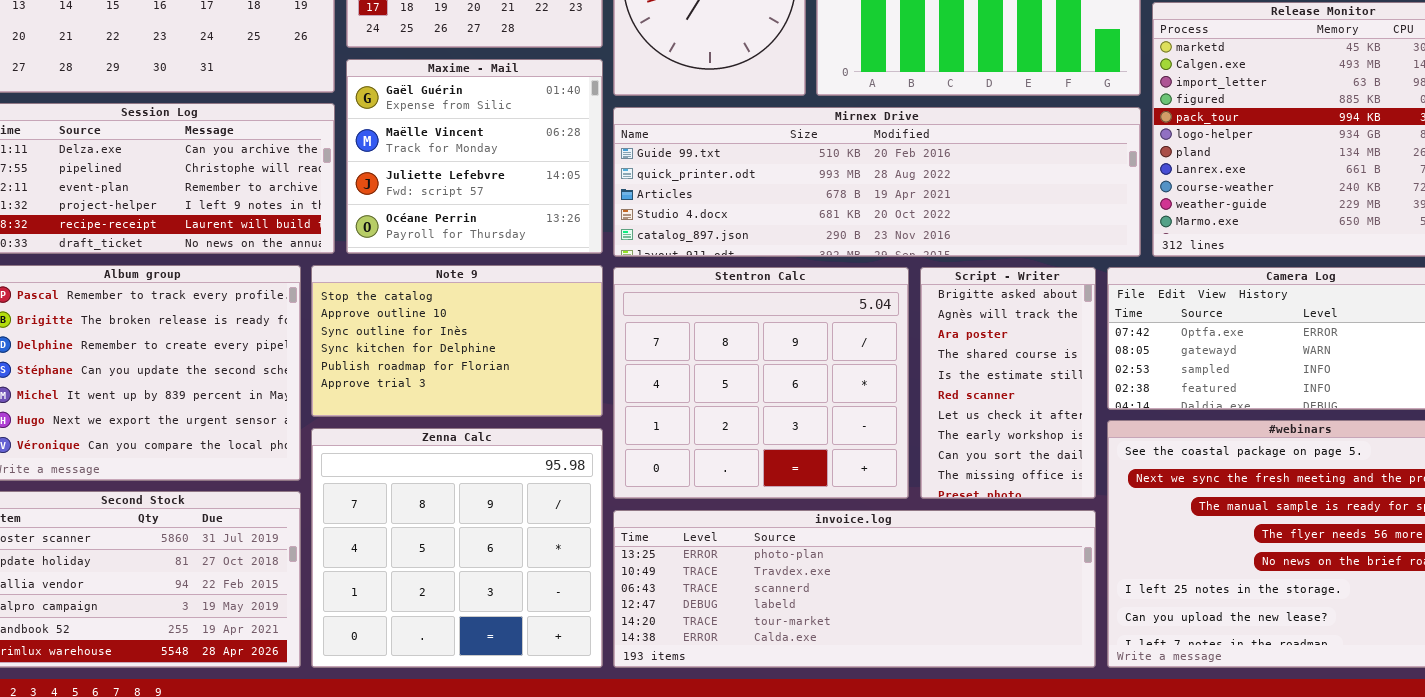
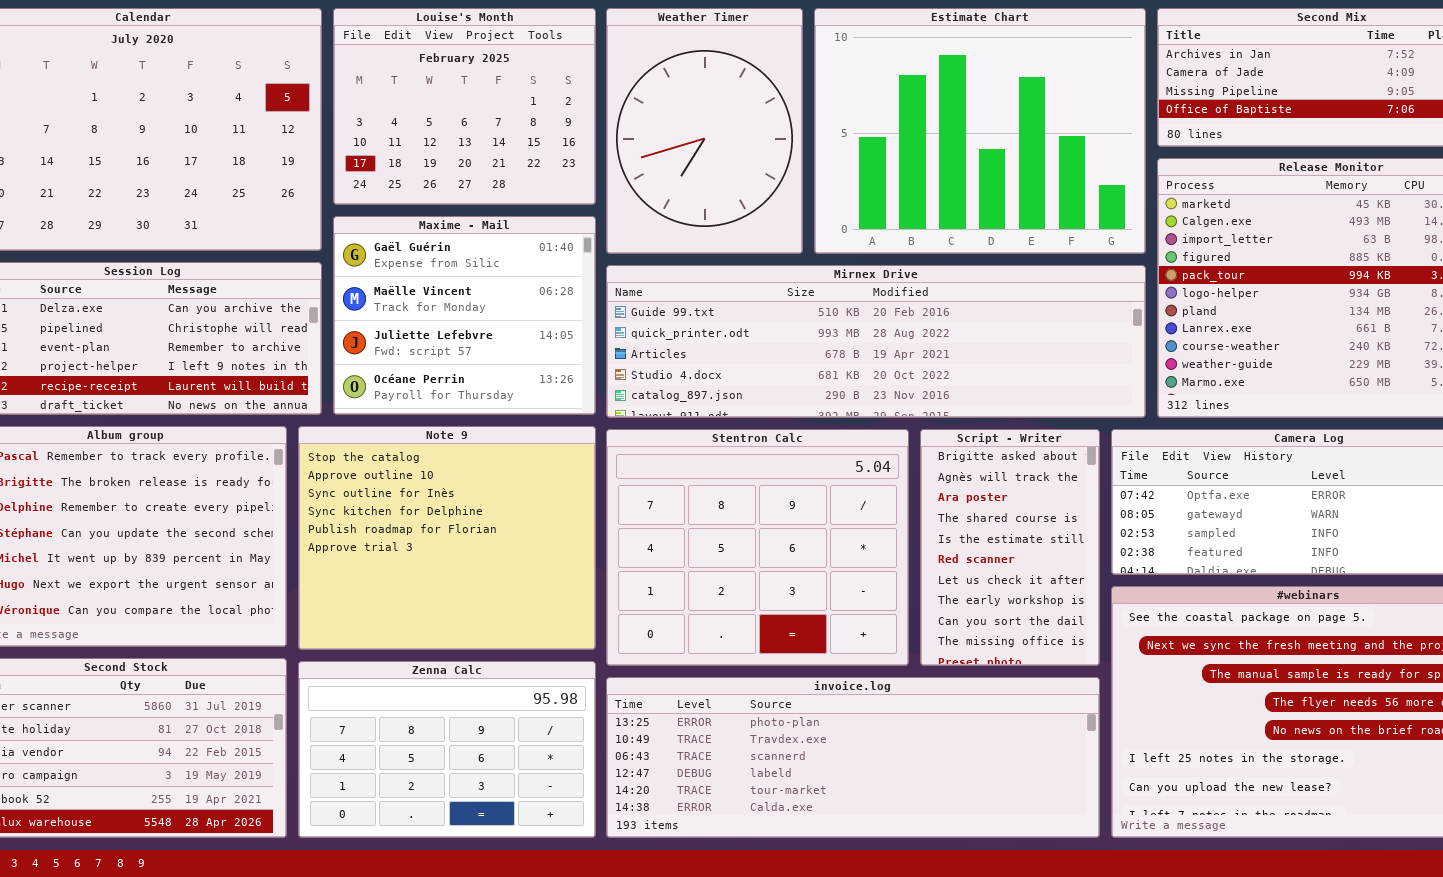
Note 9: [311,265,603,417] -> [298,426,596,650], resized
Zenna Calc: [311,428,603,668] -> [298,661,596,838], resized

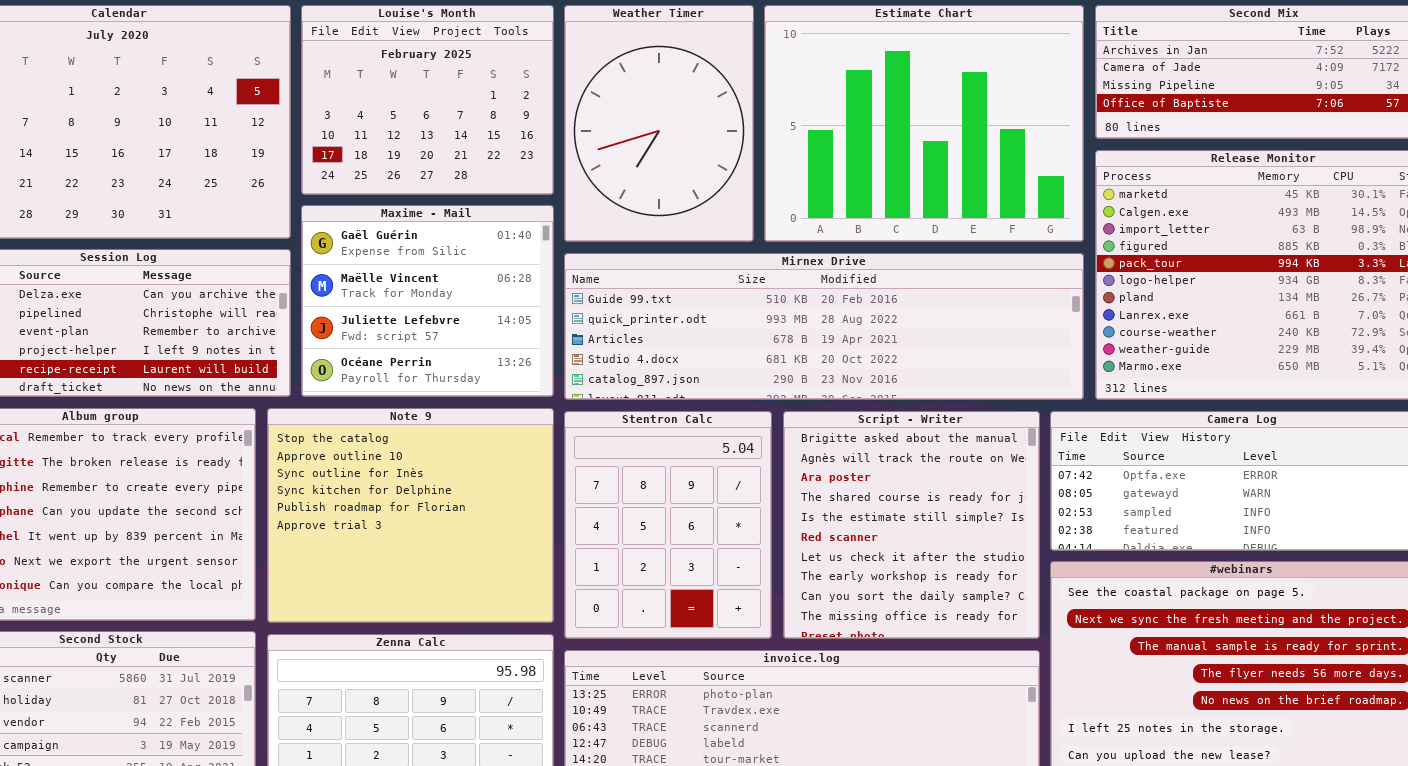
Stentron Calc: [606,429,909,666] -> [564,411,772,639], resized
Script - Writer: [920,429,1100,666] -> [783,411,1040,639], resized

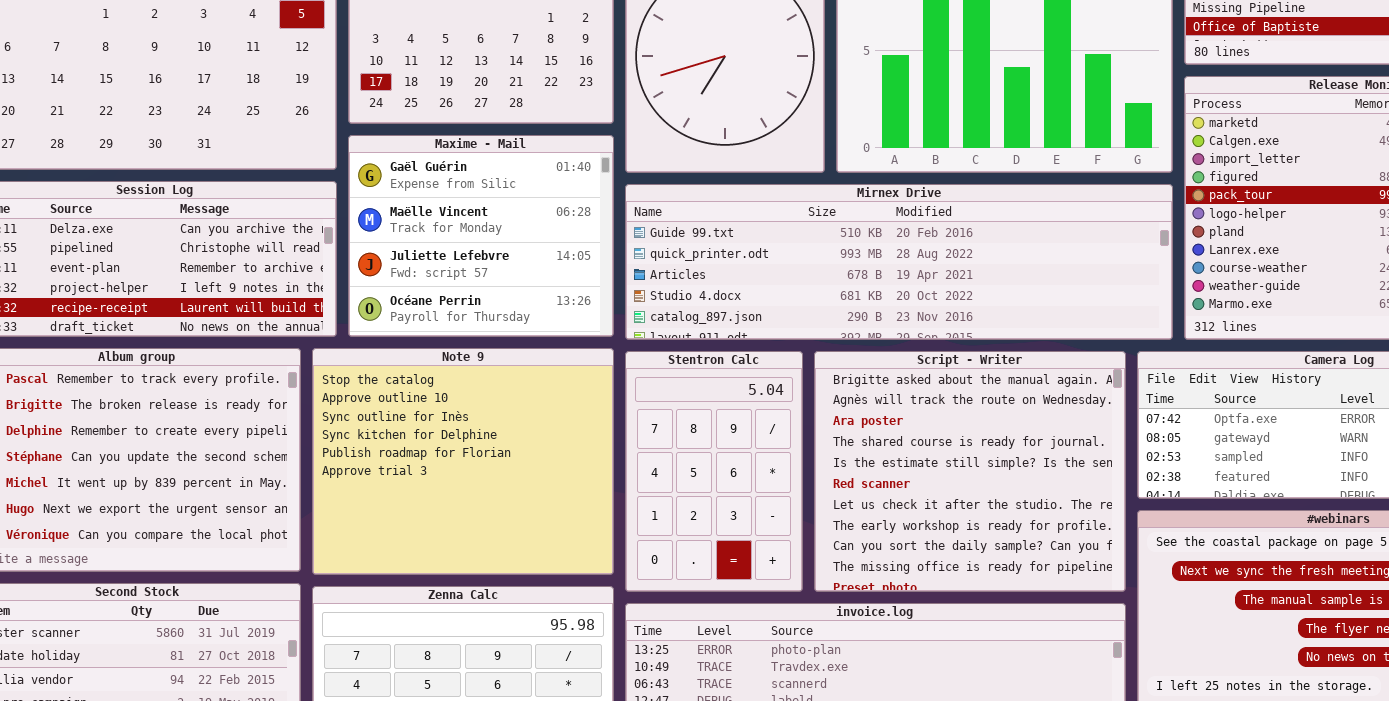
Stentron Calc: [564,411,772,639] -> [625,351,803,592], resized
Script - Writer: [783,411,1040,639] -> [814,351,1126,592], resized

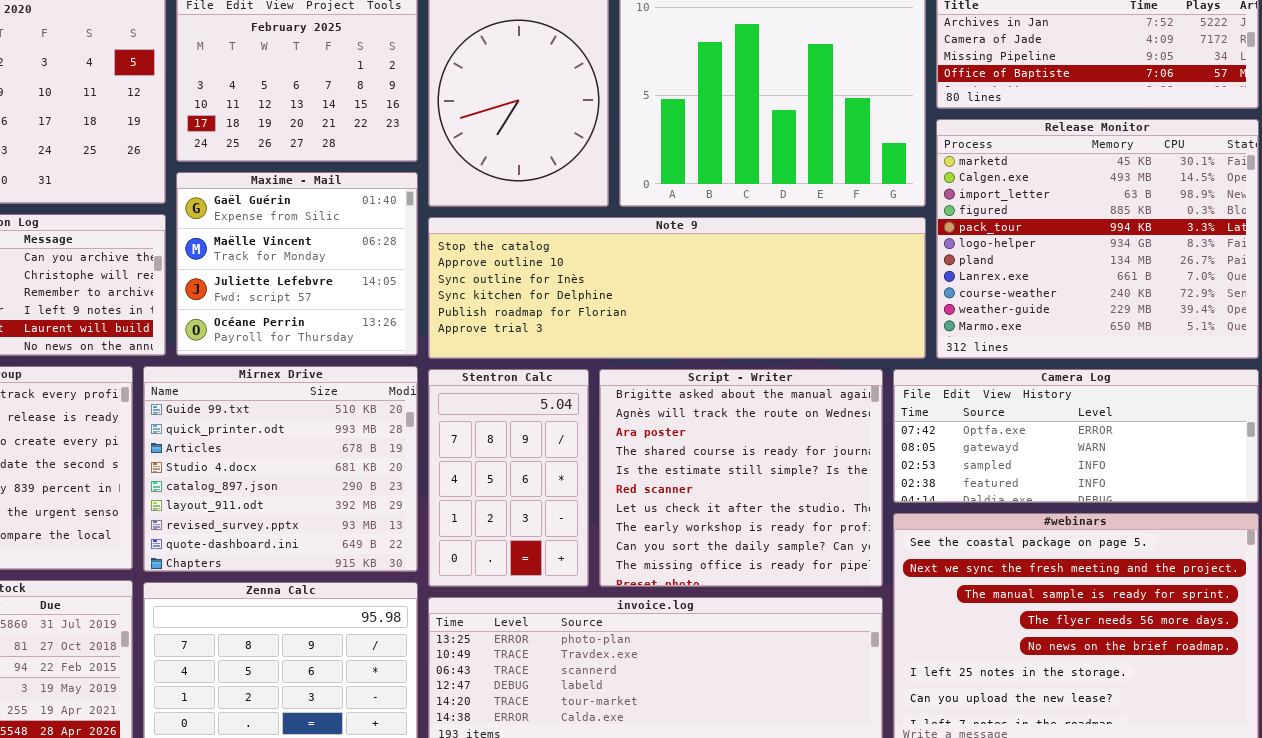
Mirnex Drive: [625,184,1173,340] -> [143,366,418,572], moved, resized
Note 9: [312,348,614,575] -> [428,217,926,359], moved, resized

